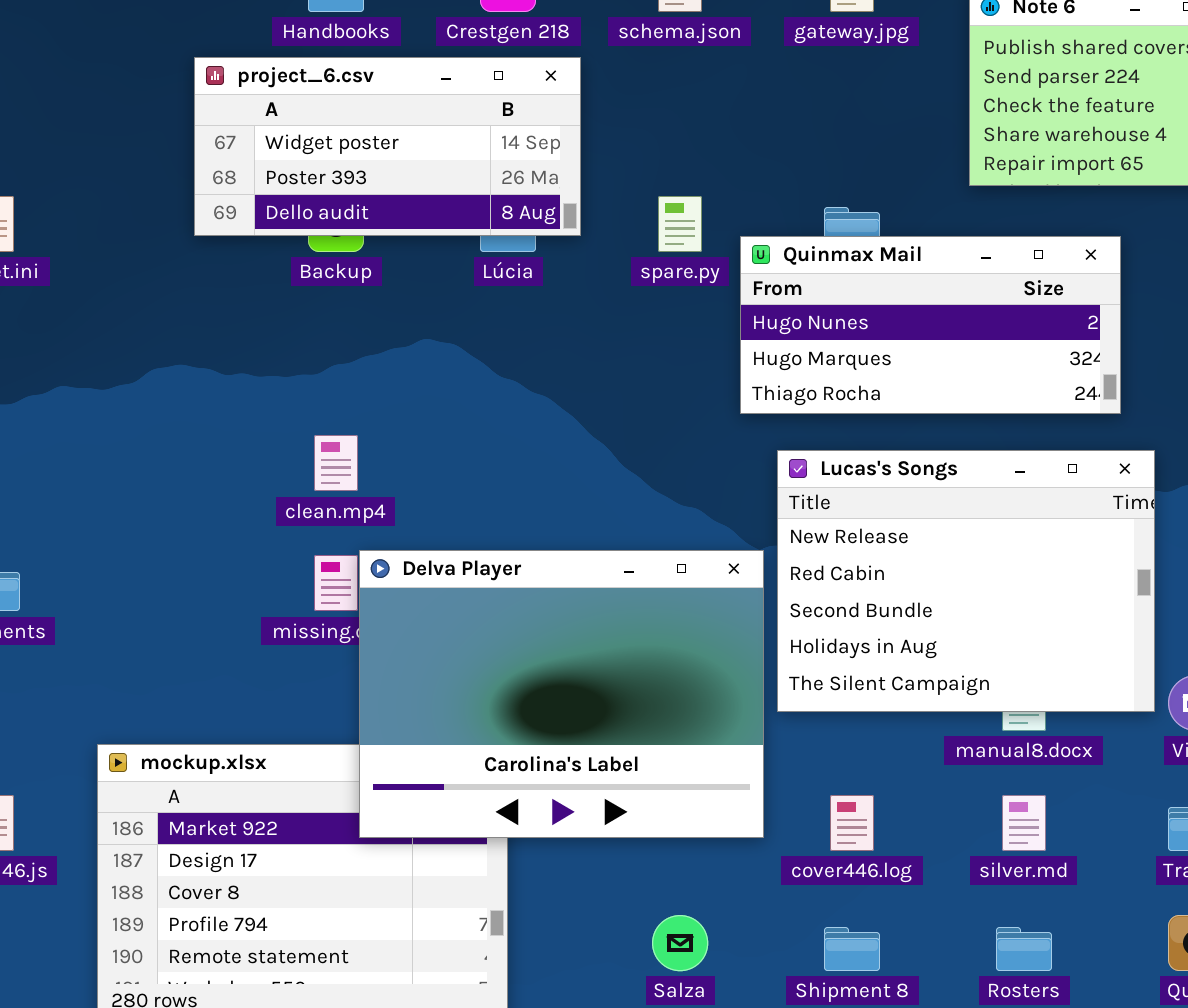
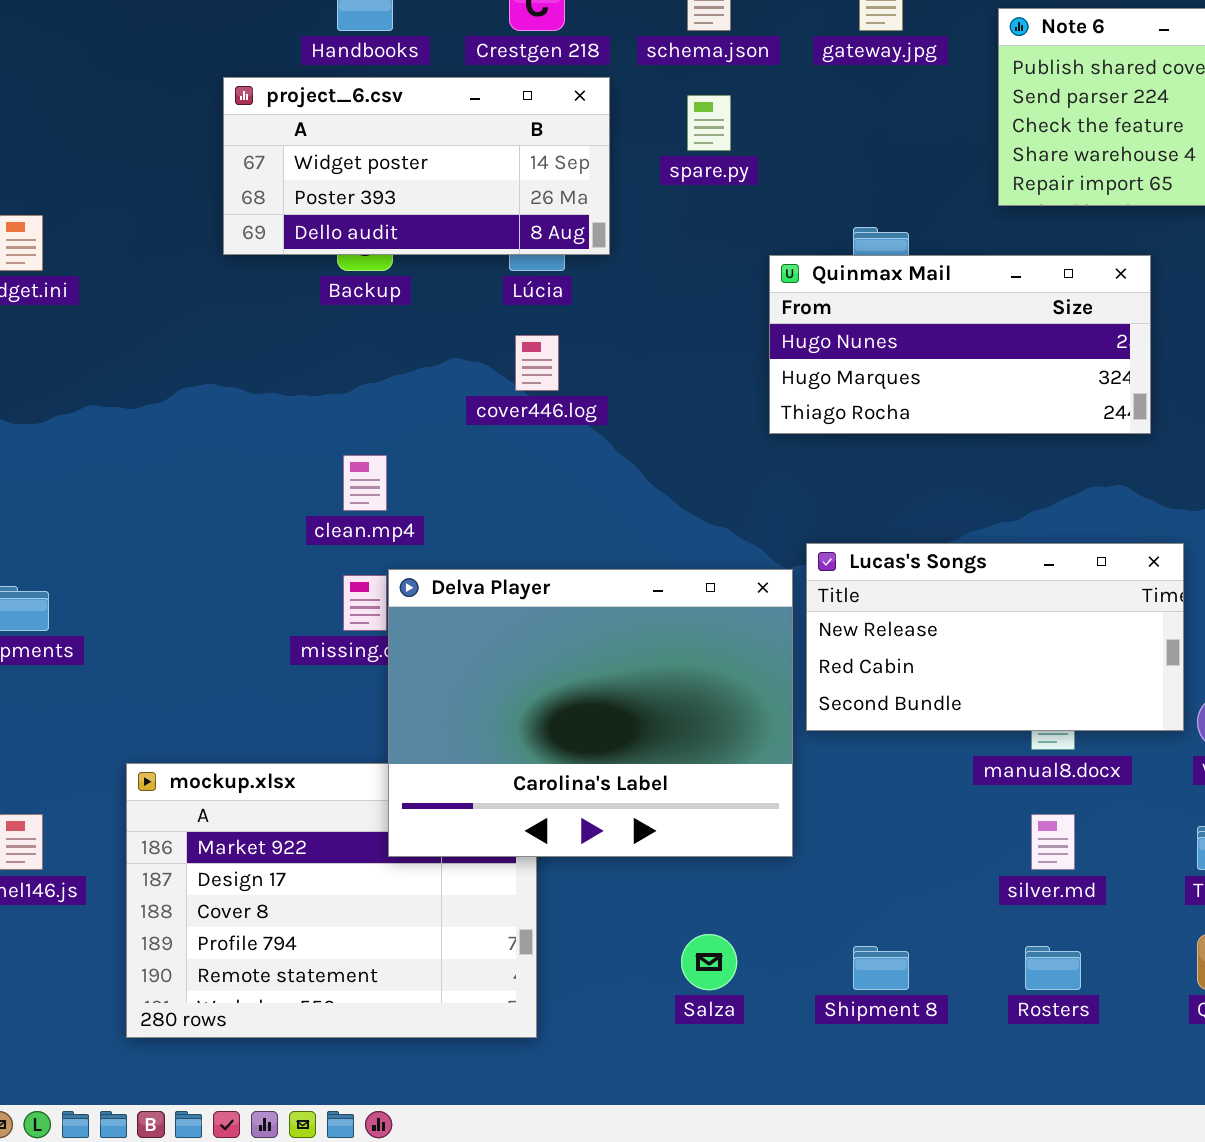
spare.py: [658,196,702,252] -> [687,95,731,151], moved
Lucas's Songs: [777,450,1155,712] -> [806,543,1184,731], resized
cover446.log: [830,795,874,851] -> [515,335,559,391], moved

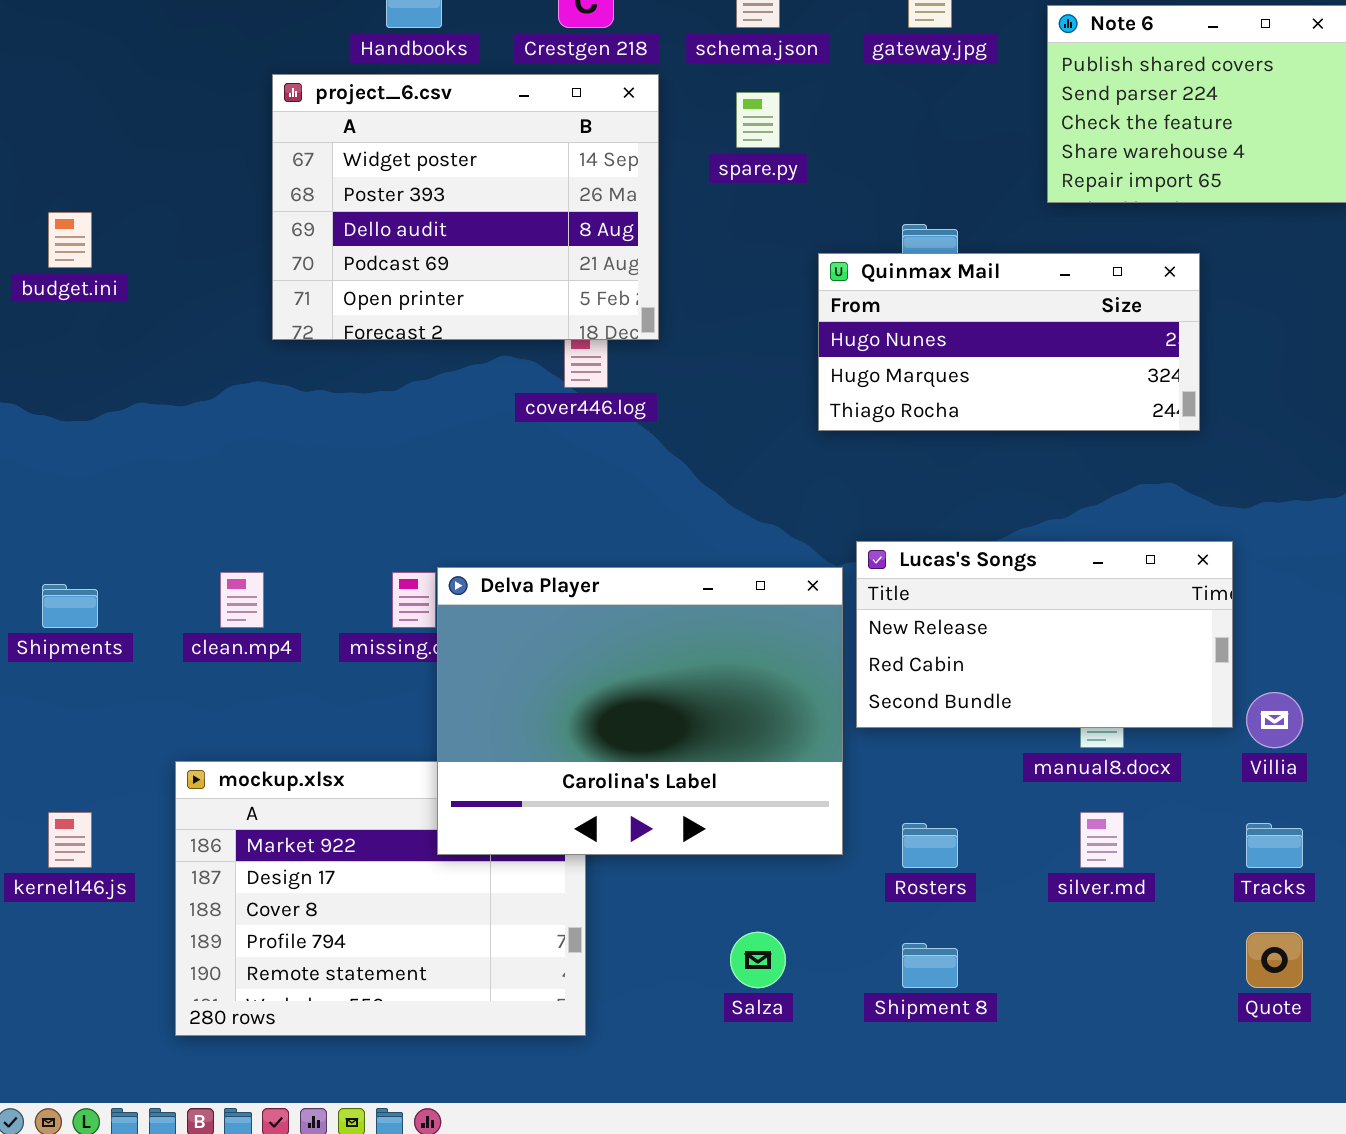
project_6.csv: [223,77,610,255] -> [272,74,659,340], resized
clean.mp4: [343,455,387,511] -> [220,572,264,628], moved
Rosters: [1025,946,1081,990] -> [902,823,958,868], moved

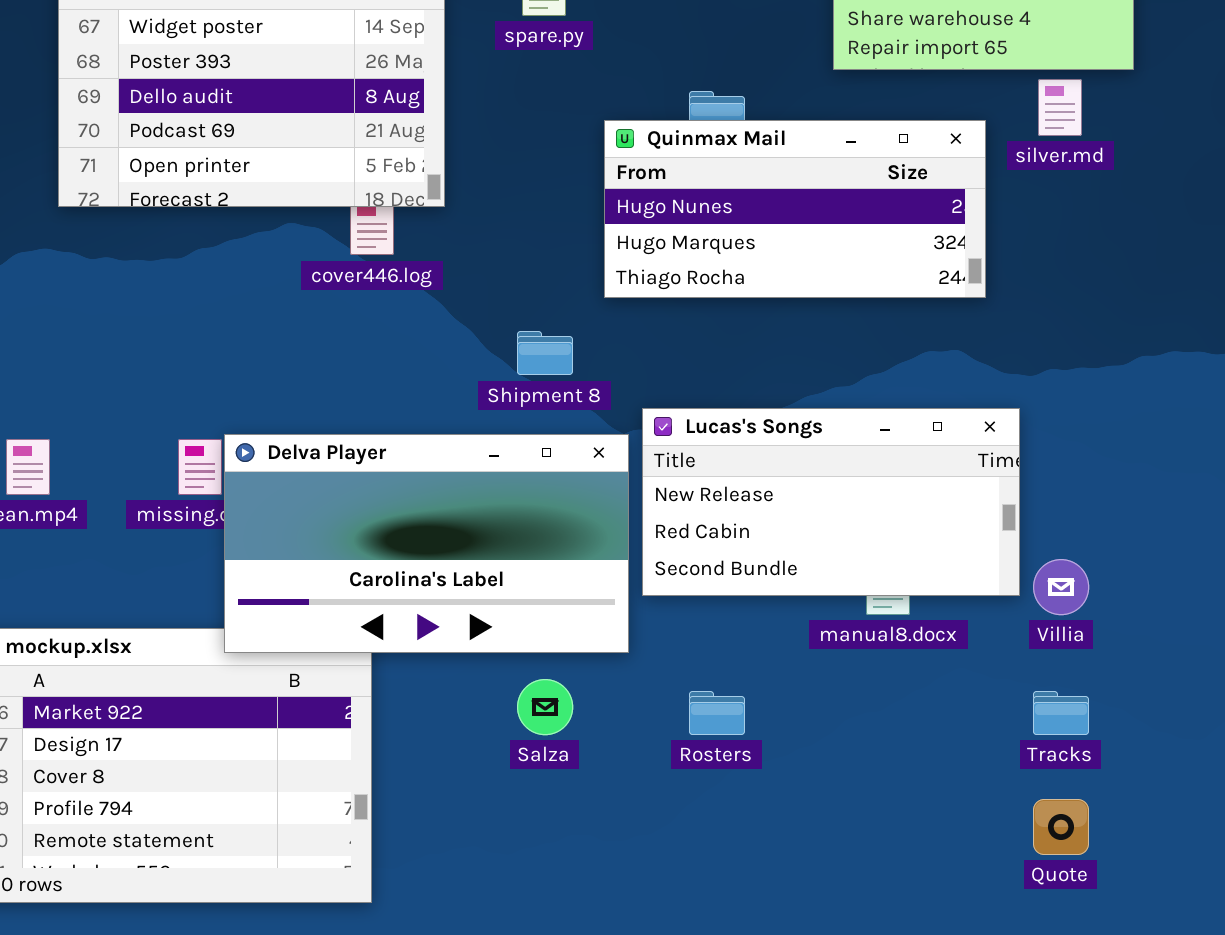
Delva Player: [437,567,843,855] -> [224,434,629,653], resized
silver.md: [1080,812,1124,868] -> [1038,79,1082,136], moved
Salza: [730,932,786,988] -> [517,679,573,735], moved
Shipment 8: [902,943,958,988] -> [517,331,573,375], moved

